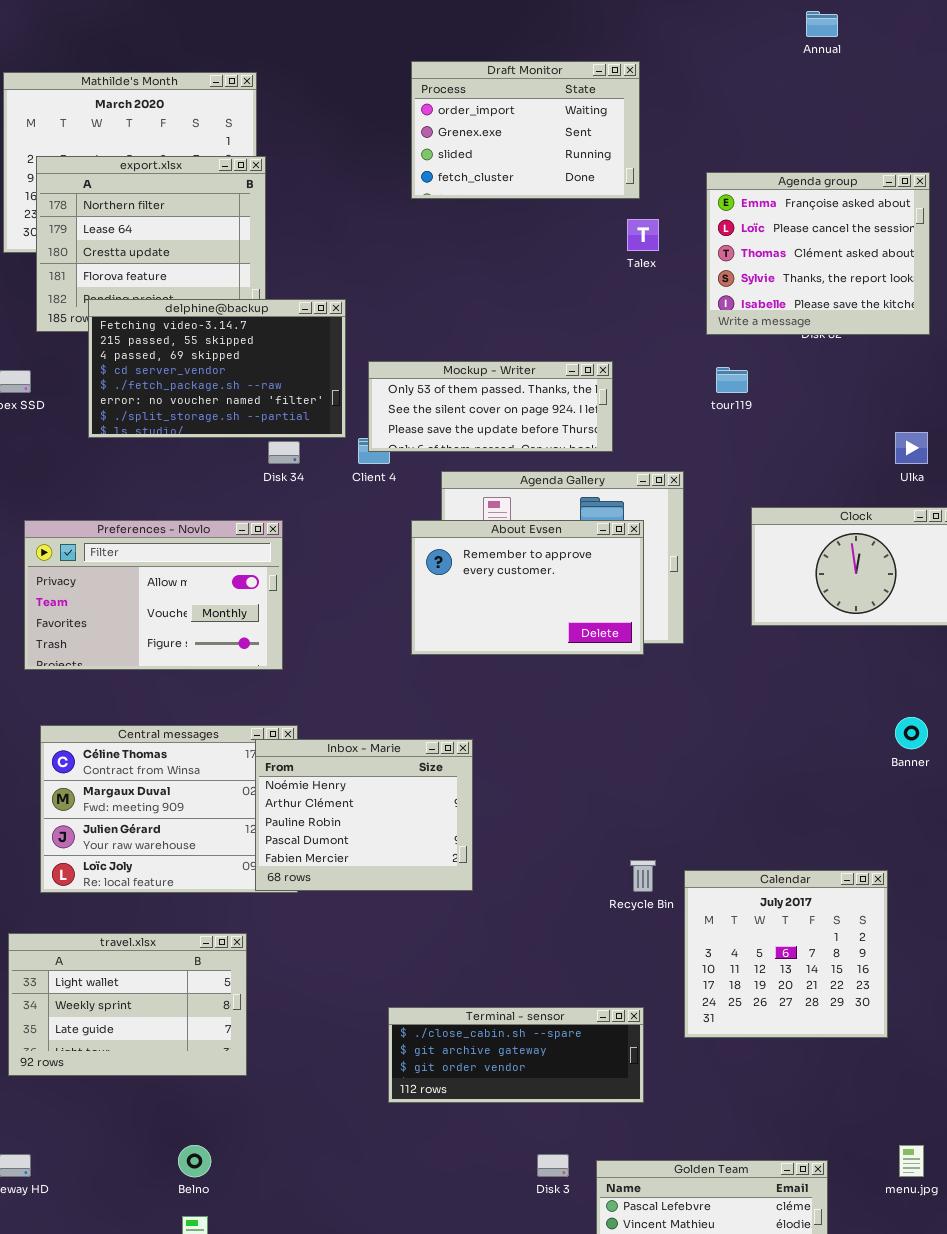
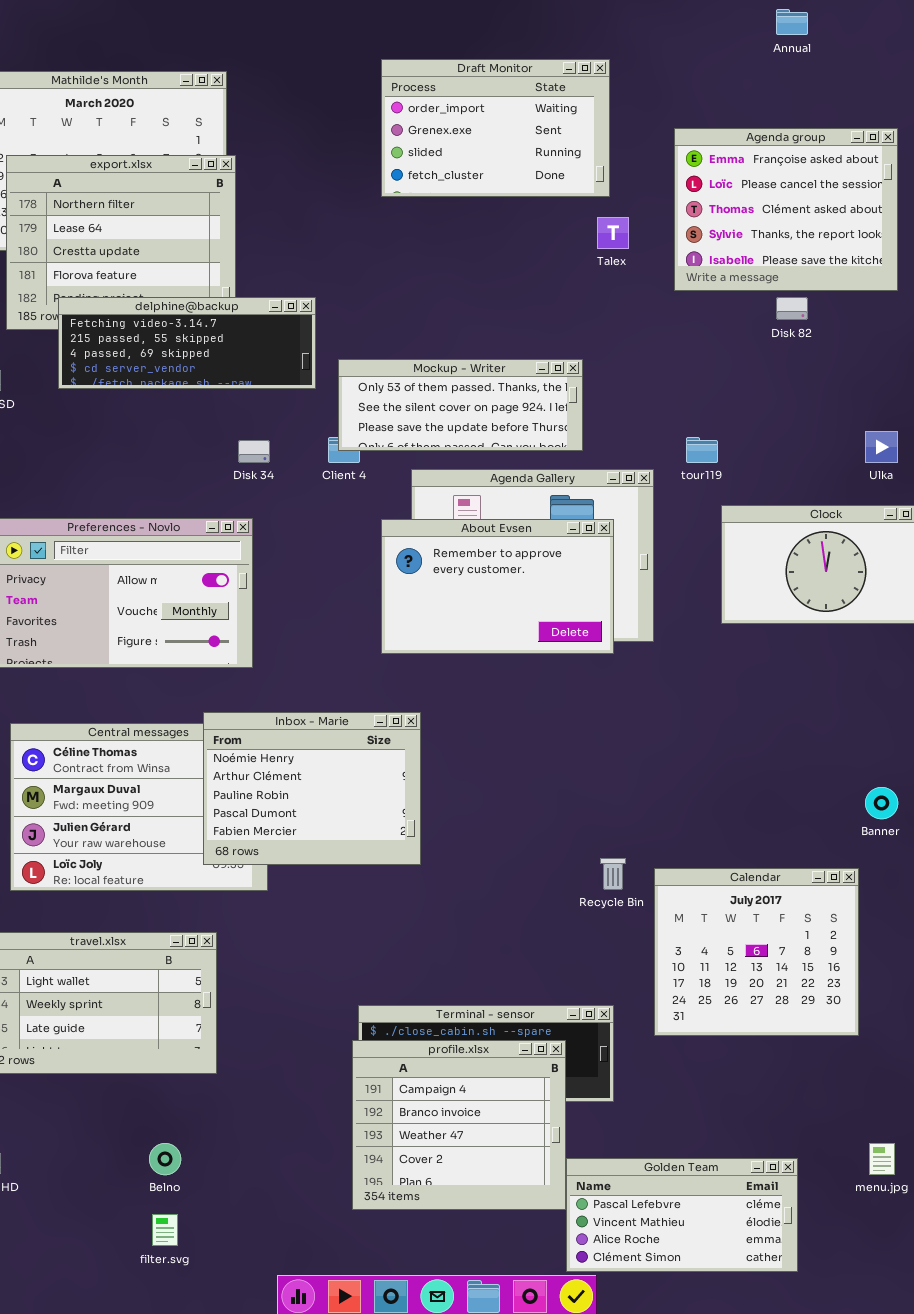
Agenda group: [706,172,930,335] -> [674,128,898,291], moved
delphine@backup: [88,299,346,438] -> [58,297,316,389], resized
tour119: [716,367,748,393] -> [686,437,718,463], moved
Banner: [895,717,928,749] -> [865,787,898,819], moved
Inbox - Marie: [255,739,473,891] -> [203,712,421,865], moved
profile.xlsx: none -> [352,1040,566,1210], opened

